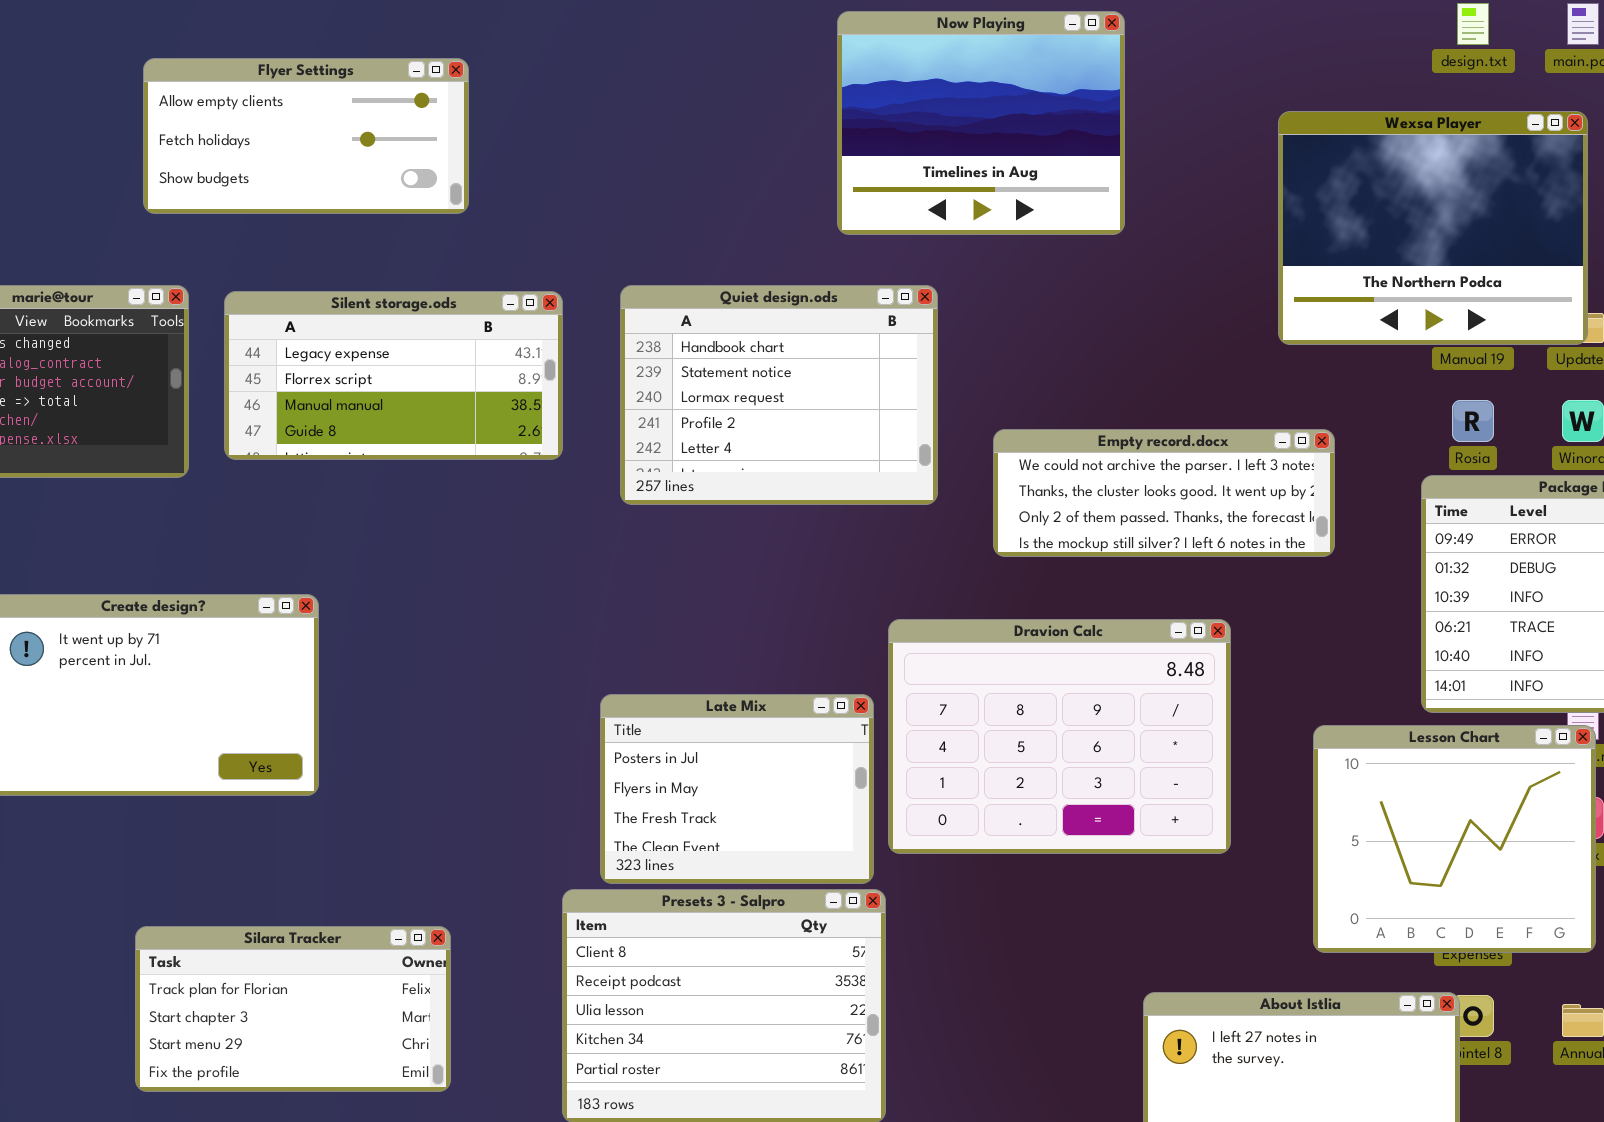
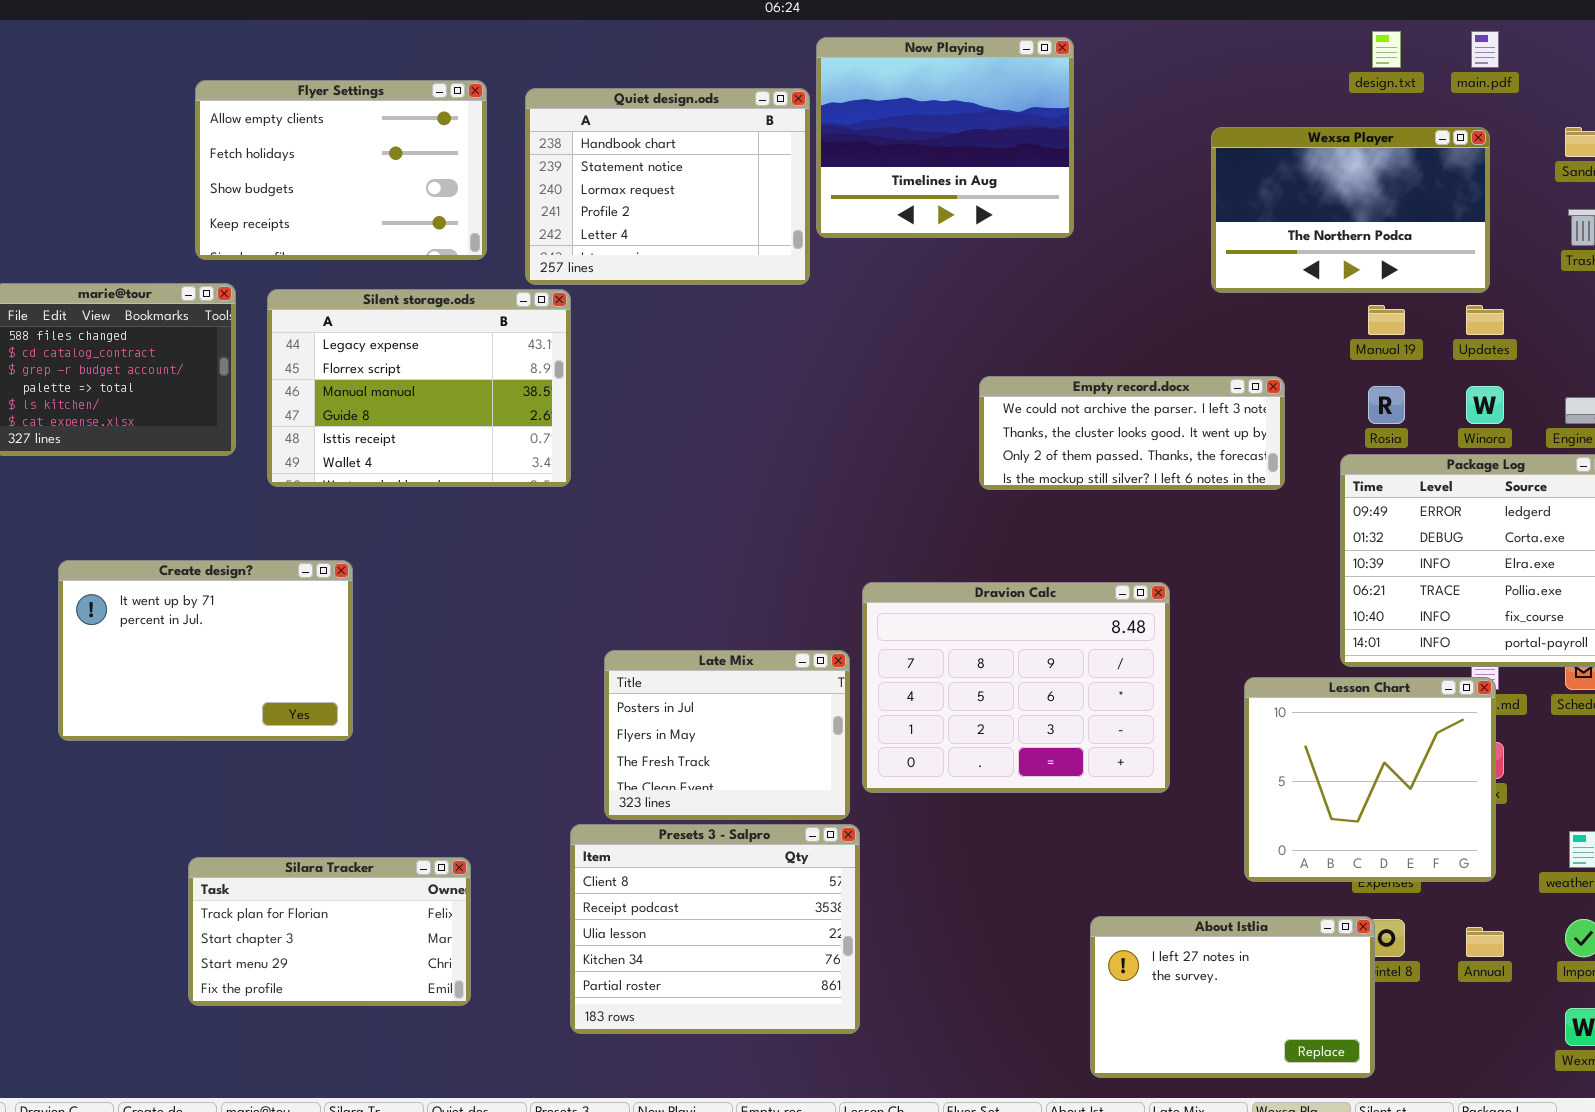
Flyer Settings: [143,58,469,214] -> [195,80,487,260], resized
Wexsa Player: [1278,111,1588,345] -> [1211,127,1490,293], resized
Quiet design.ods: [620,285,938,505] -> [525,88,810,285], moved
Silent storage.ods: [224,291,563,460] -> [267,289,571,487], resized
Empty record.docx: [993,429,1335,557] -> [979,376,1285,490], moved

